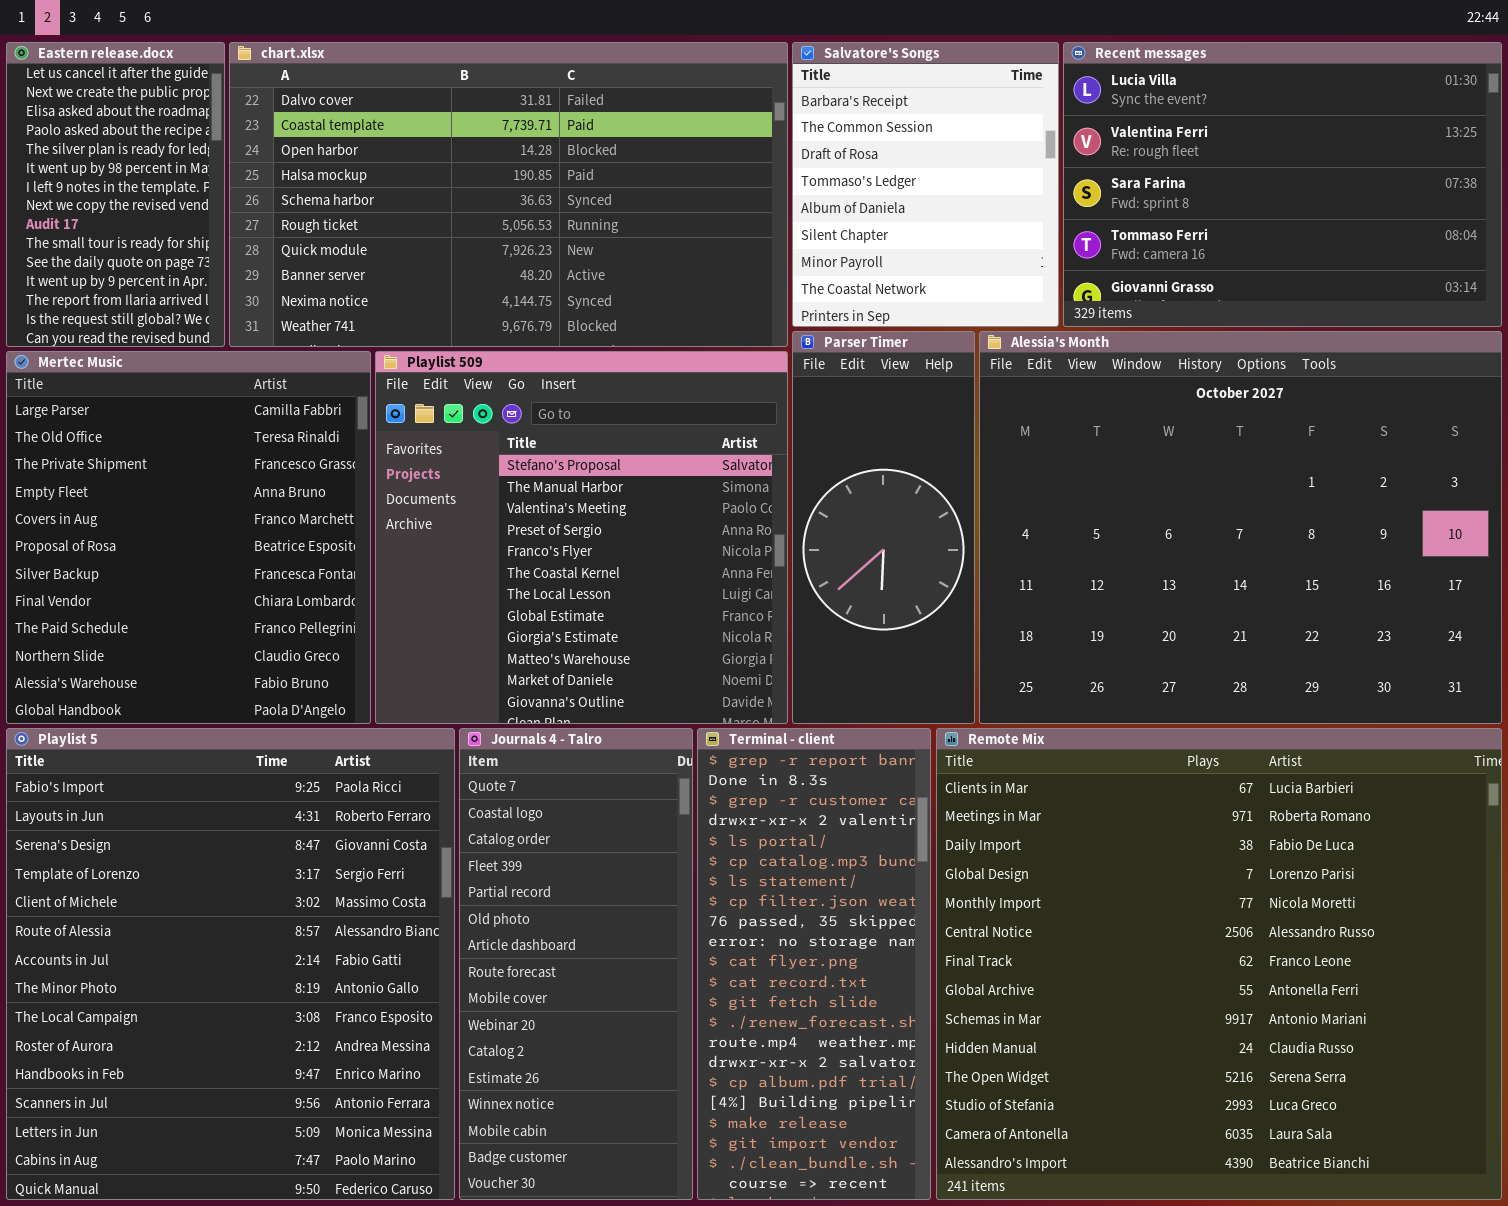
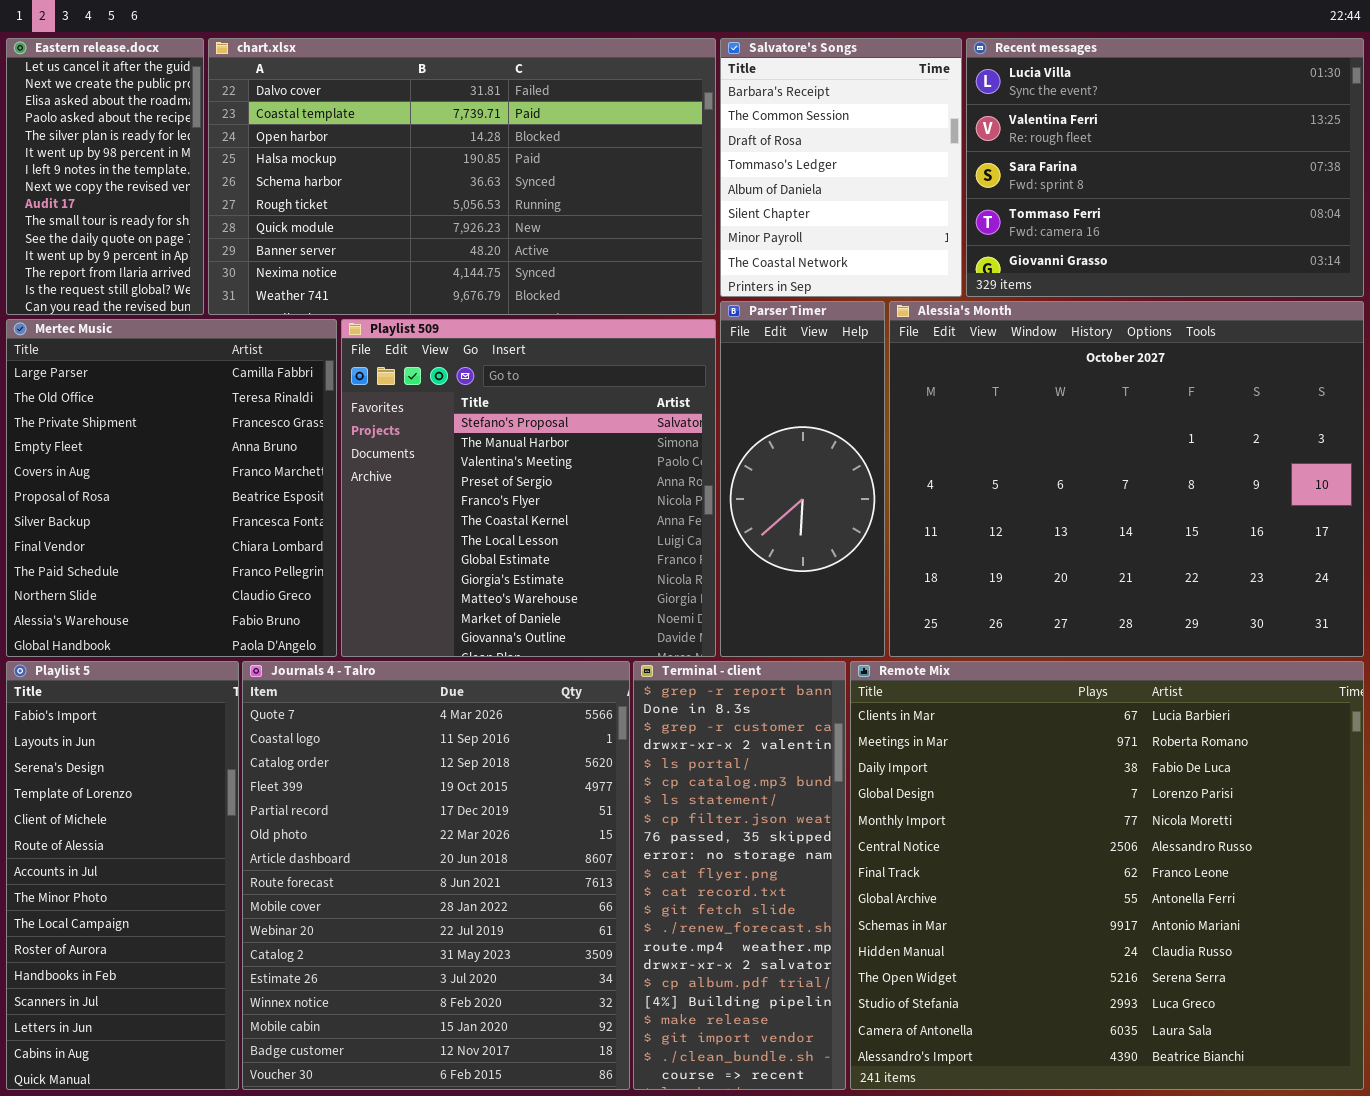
Playlist 5: [6,728,455,1200] -> [6,661,239,1090], resized
Journals 4 - Talro: [459,728,693,1200] -> [242,661,630,1090], resized

